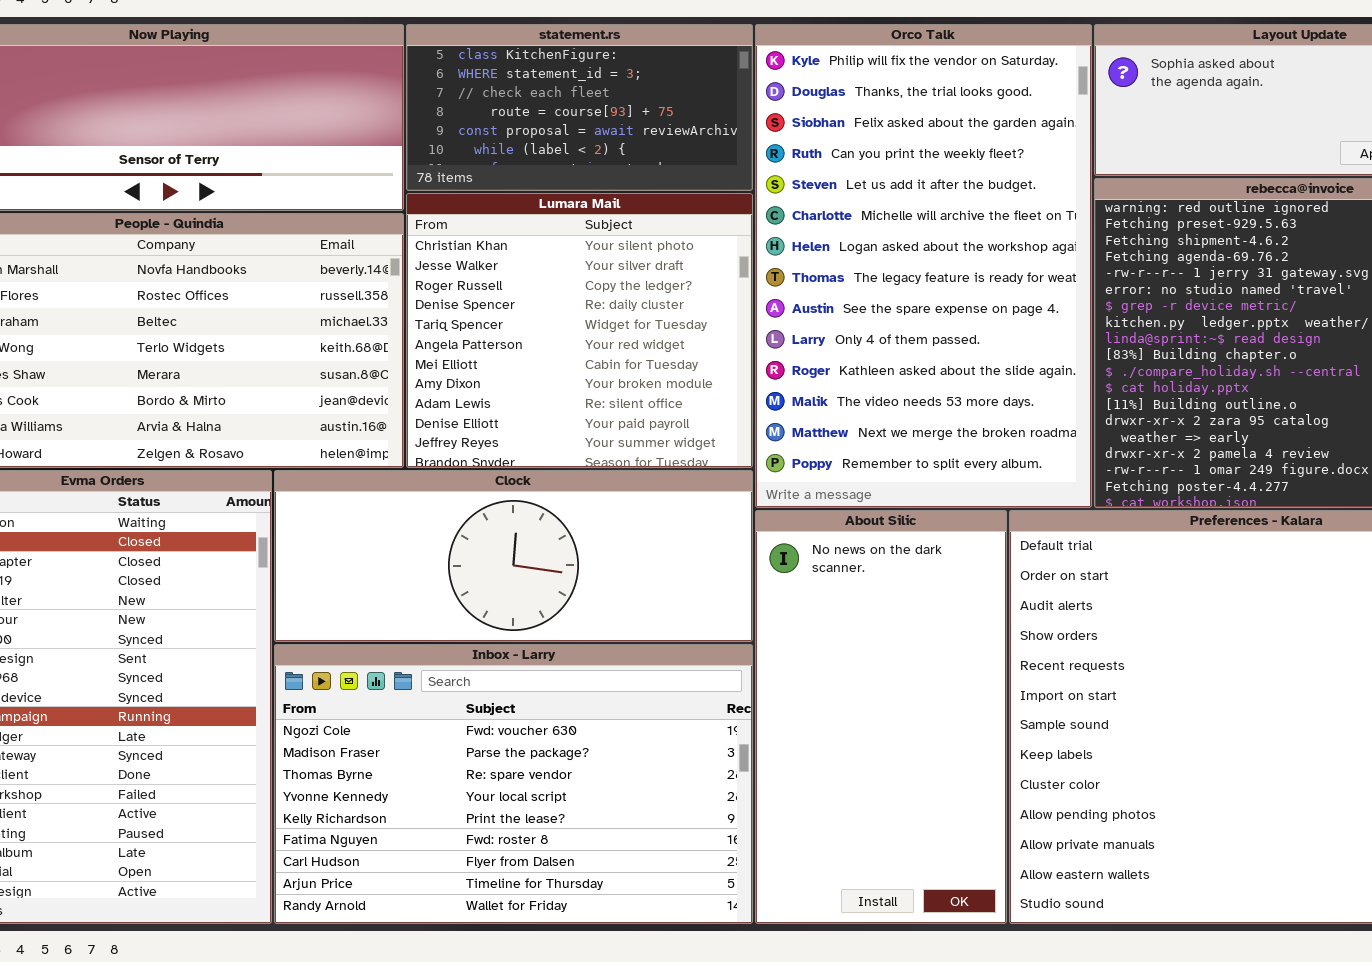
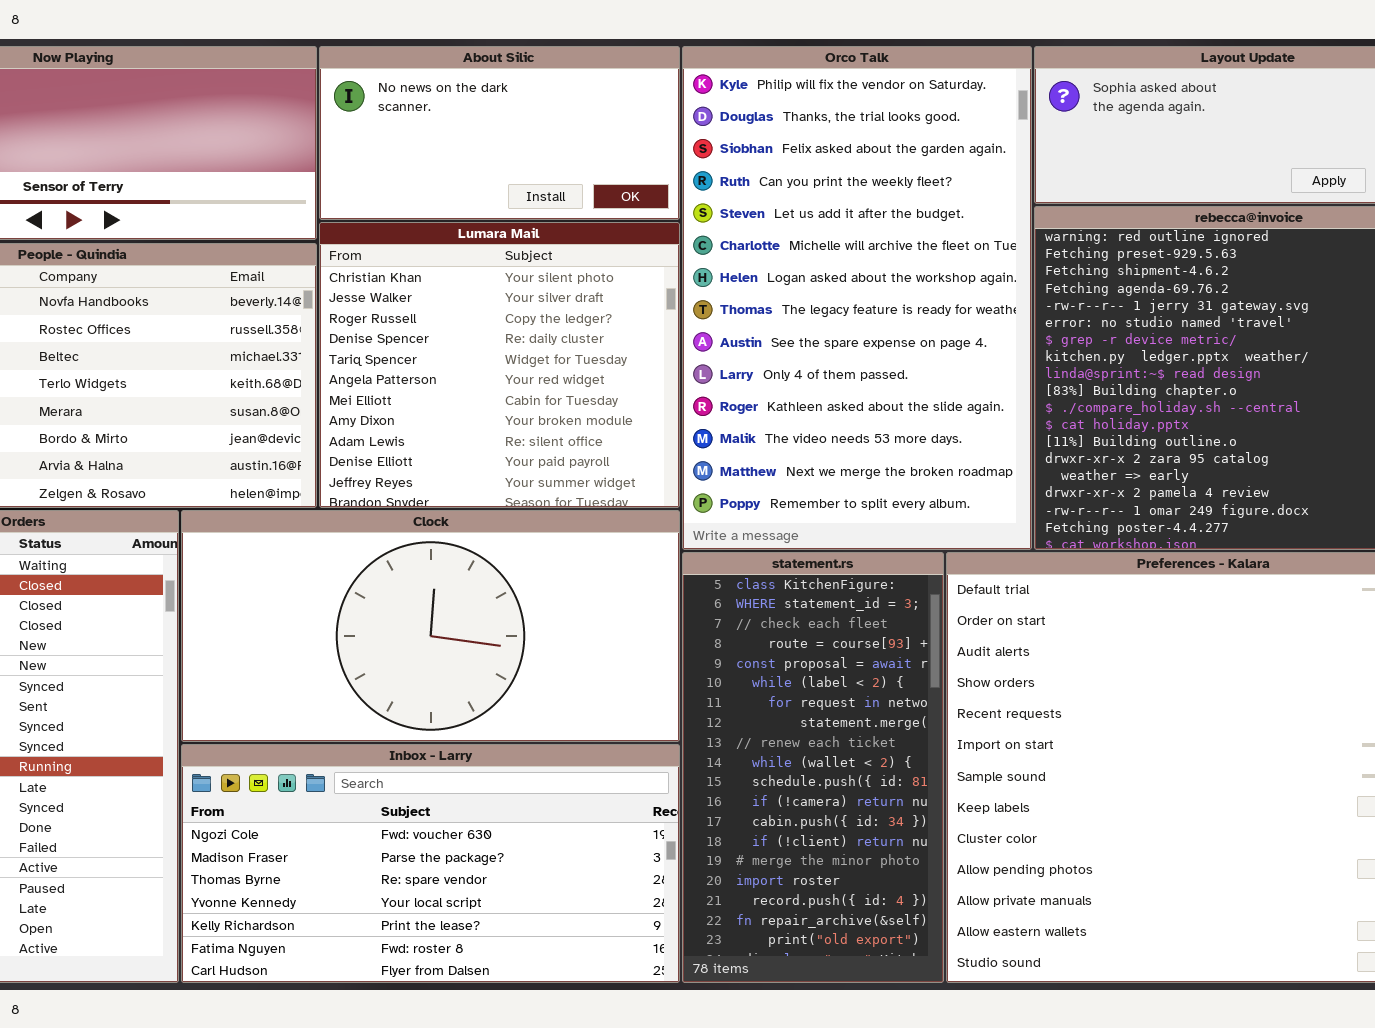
statement.rs: [406,24,753,191] -> [682,552,944,983], moved, resized
Clock: [274,470,753,642] -> [181,510,680,742], resized
About Silic: [755,510,1007,924] -> [319,46,680,220], moved, resized
Inbox - Larry: [274,644,753,924] -> [181,744,680,983], resized

